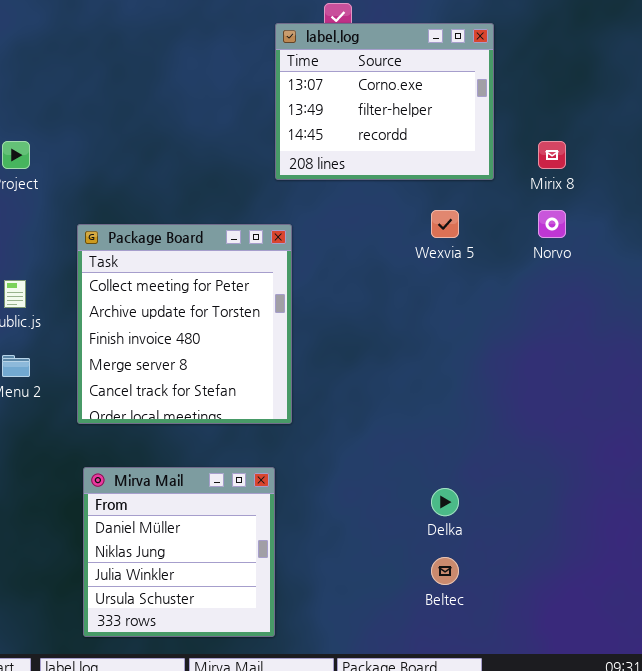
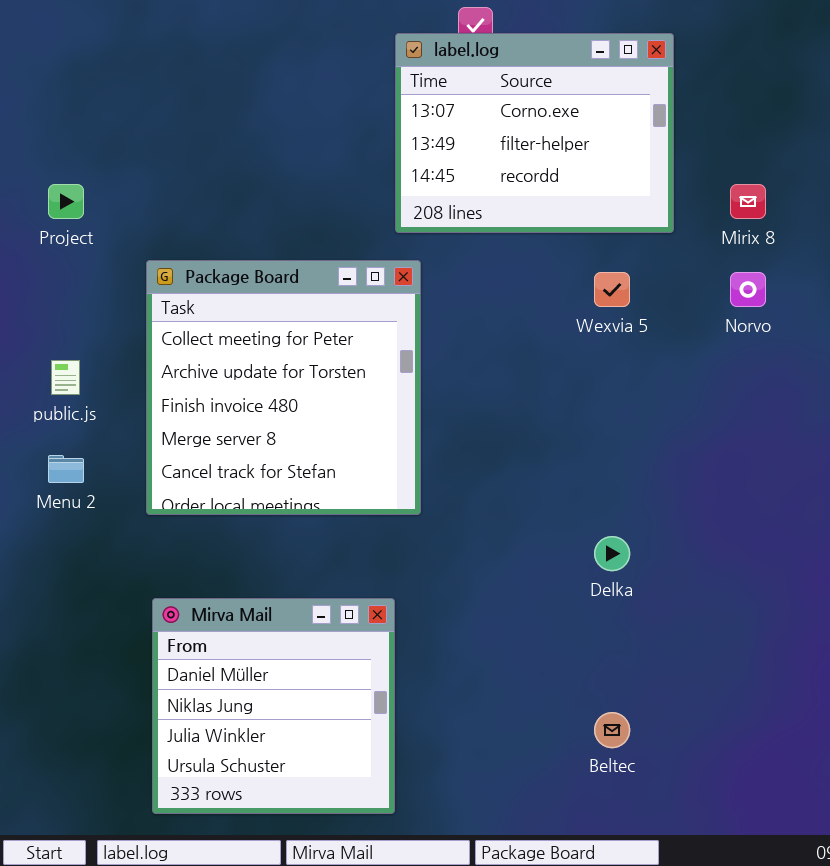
Package Board: [77,224,292,424] -> [146,260,421,515], moved
Delka: [431,488,459,516] -> [594,536,630,571], moved

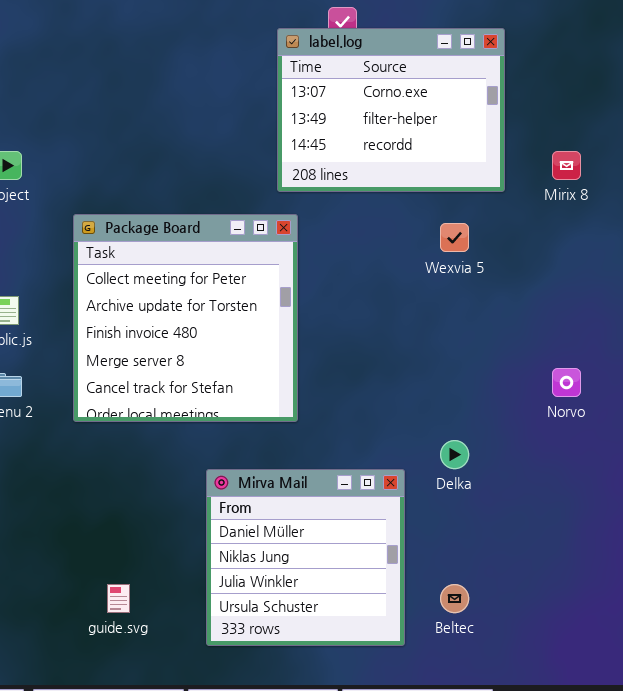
Norvo: [730,272,766,307] -> [552,368,581,397], moved
Mirva Mail: [152,598,395,814] -> [206,469,405,646], moved

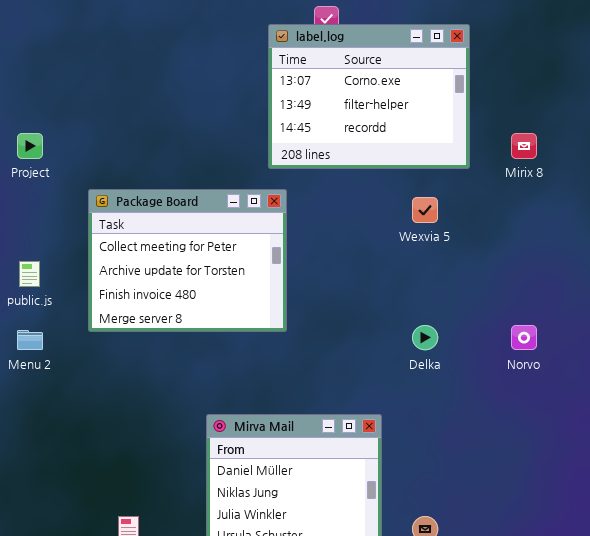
Package Board: [73,214,298,422] -> [88,189,287,332], resized
Delka: [440,440,469,469] -> [412,325,438,350], moved

